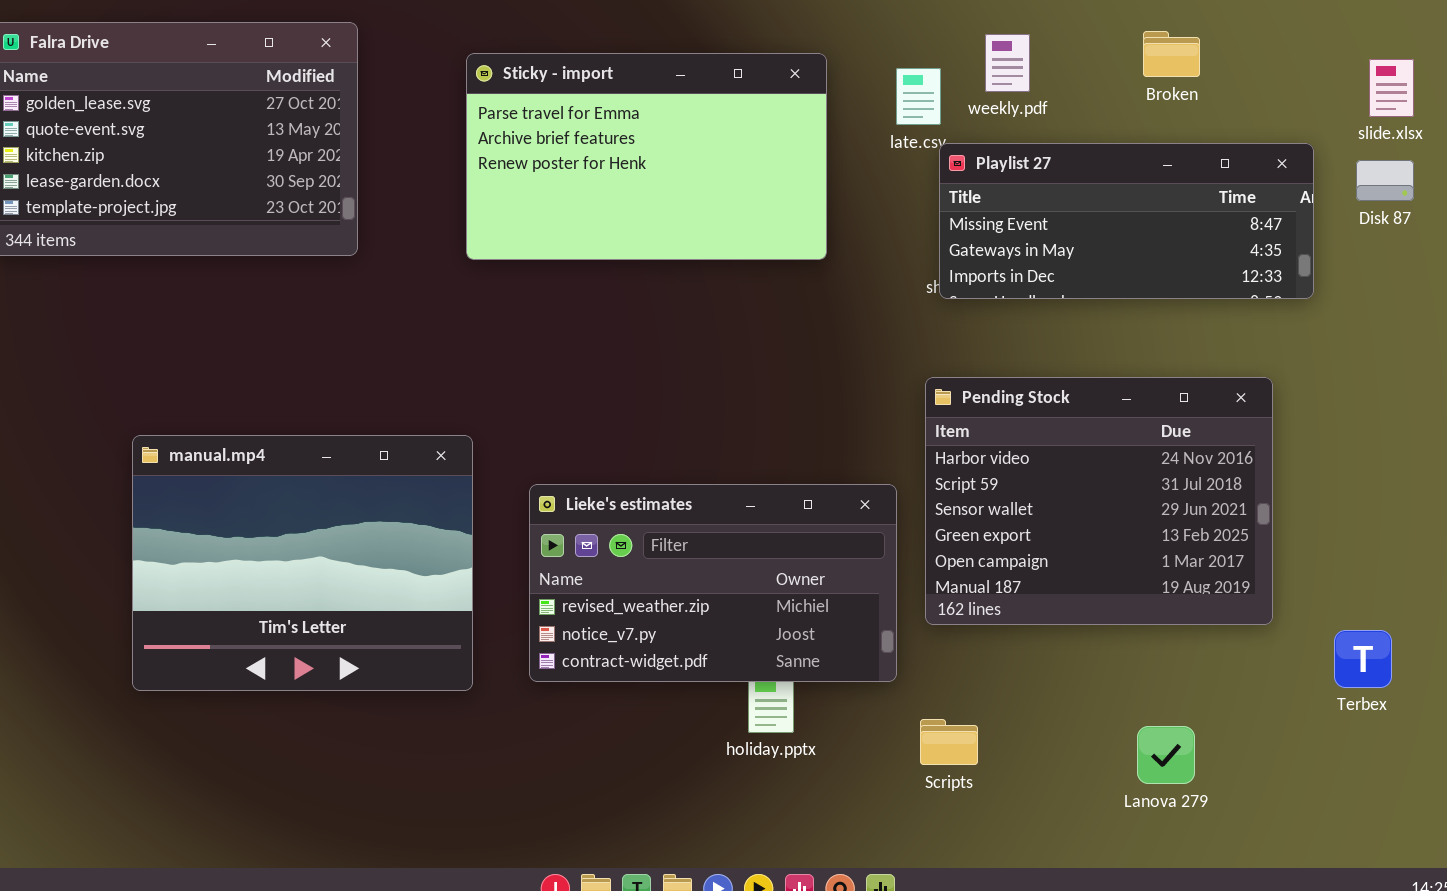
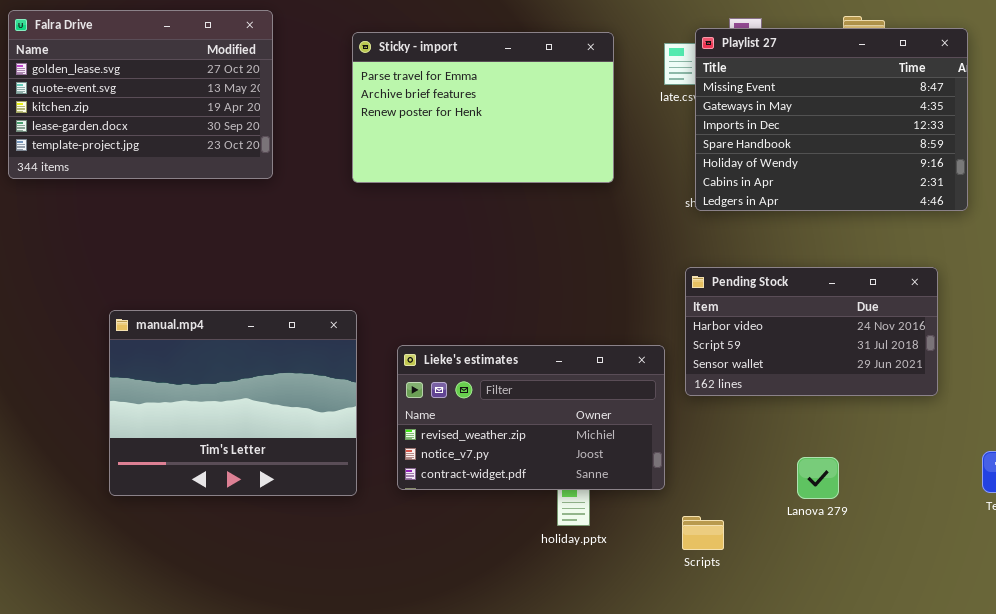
Playlist 27: [939,143,1314,299] -> [695,28,968,211], resized
Pending Stock: [925,377,1273,625] -> [685,267,938,396], resized
Lanova 279: [1137,726,1195,784] -> [797,457,839,499], moved

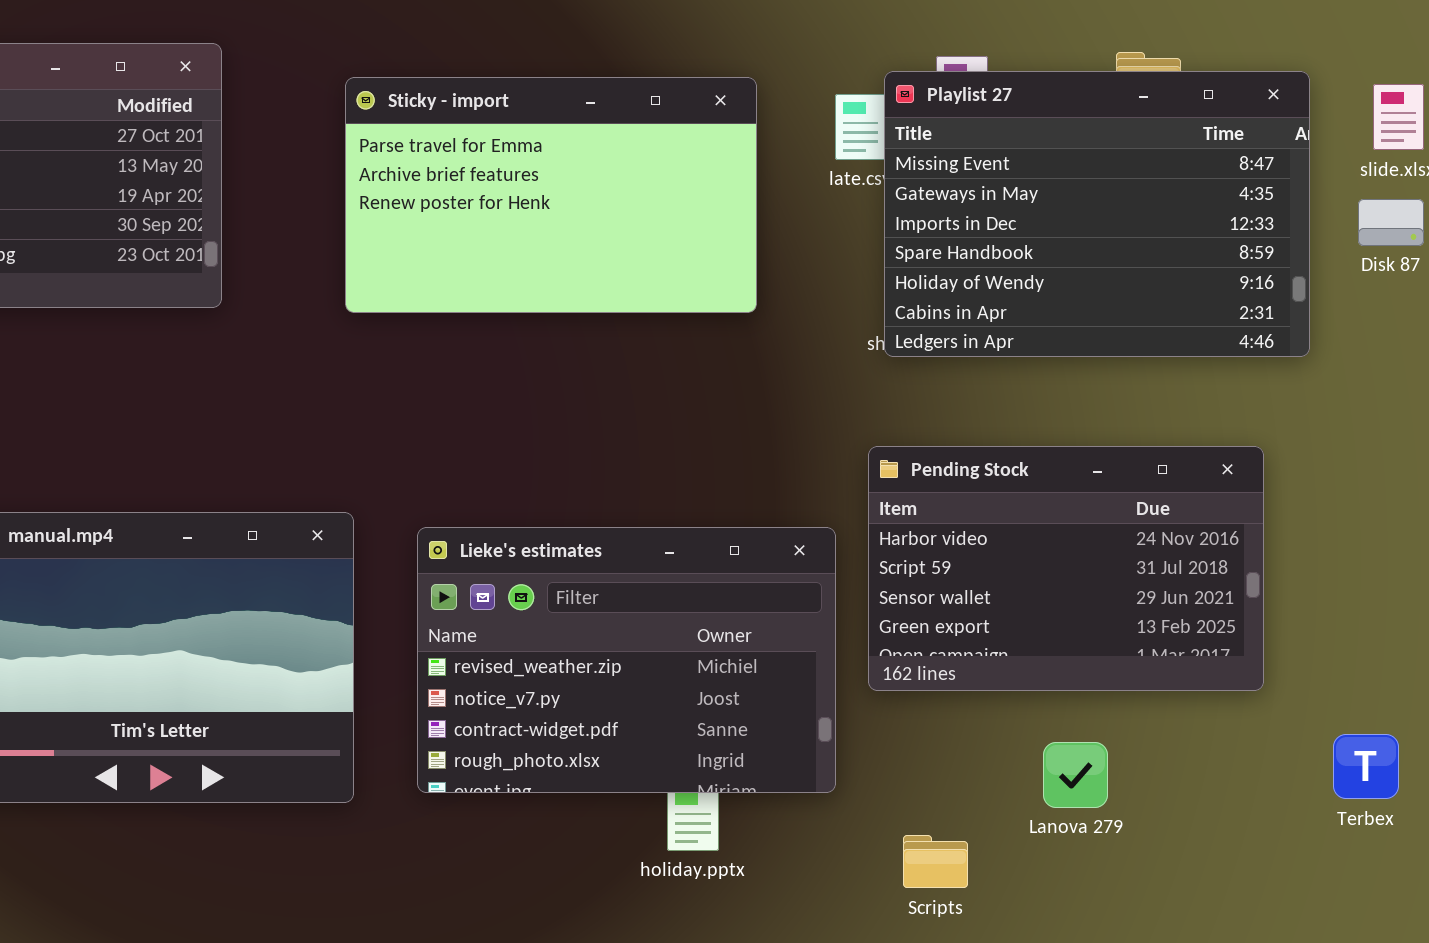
Pending Stock: [685,267,938,396] -> [868,446,1264,691], resized
Lieke's estimates: [397,345,665,490] -> [417,527,836,793], resized
Scripts: [682,516,724,550] -> [903,835,968,888], moved

